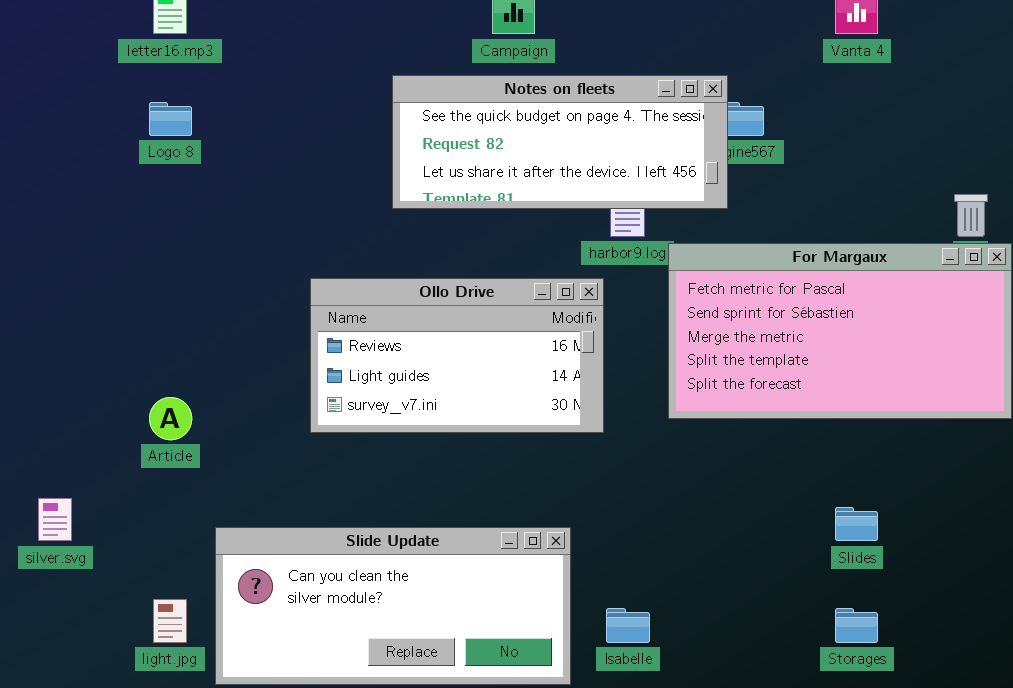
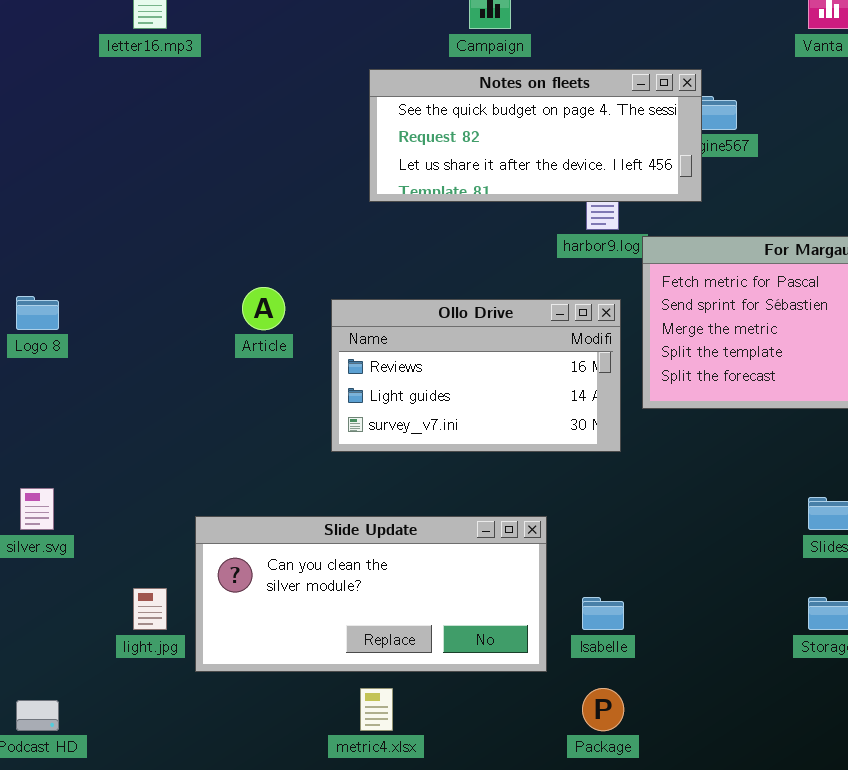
Logo 8: [149,102,192,136] -> [16,296,59,330], moved
Ollo Drive: [310,278,604,433] -> [331,299,621,452], moved
Article: [149,397,192,440] -> [242,287,285,330], moved

